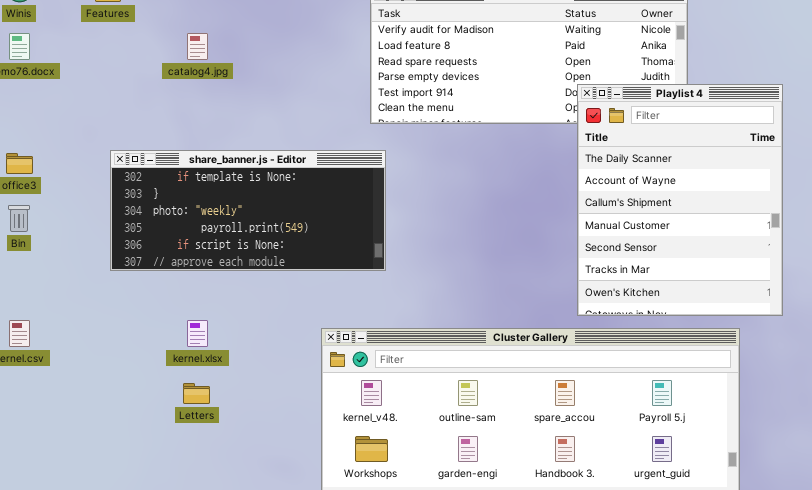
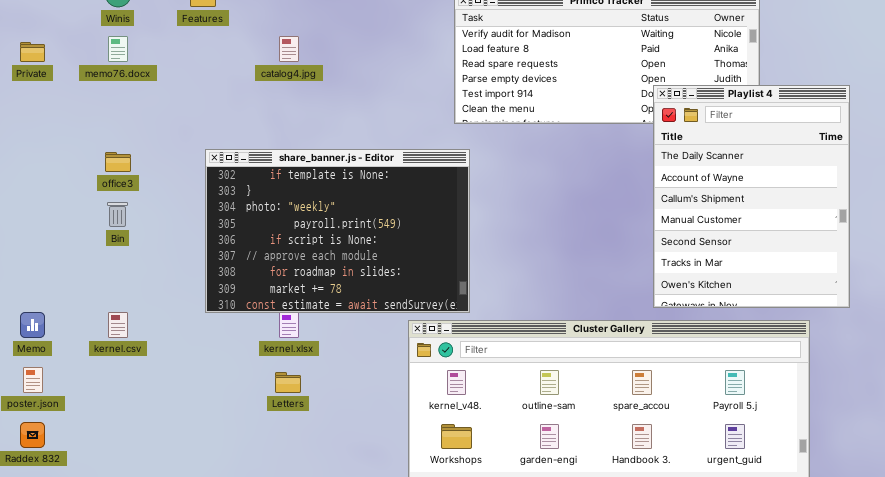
share_banner.js - Editor: [110,150,386,271] -> [205,149,470,313], resized

